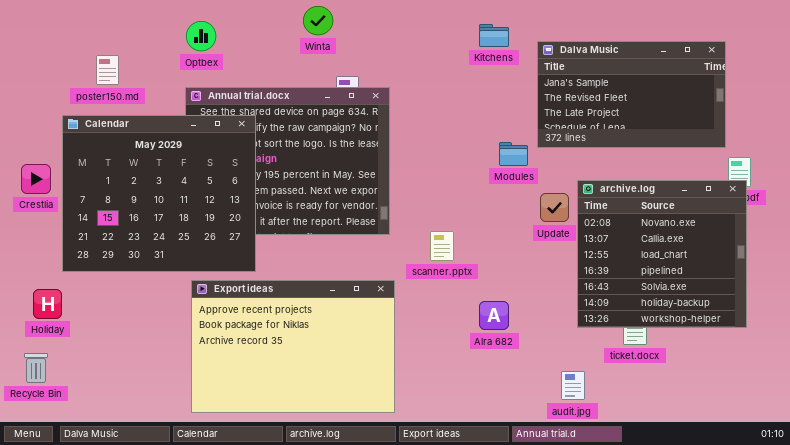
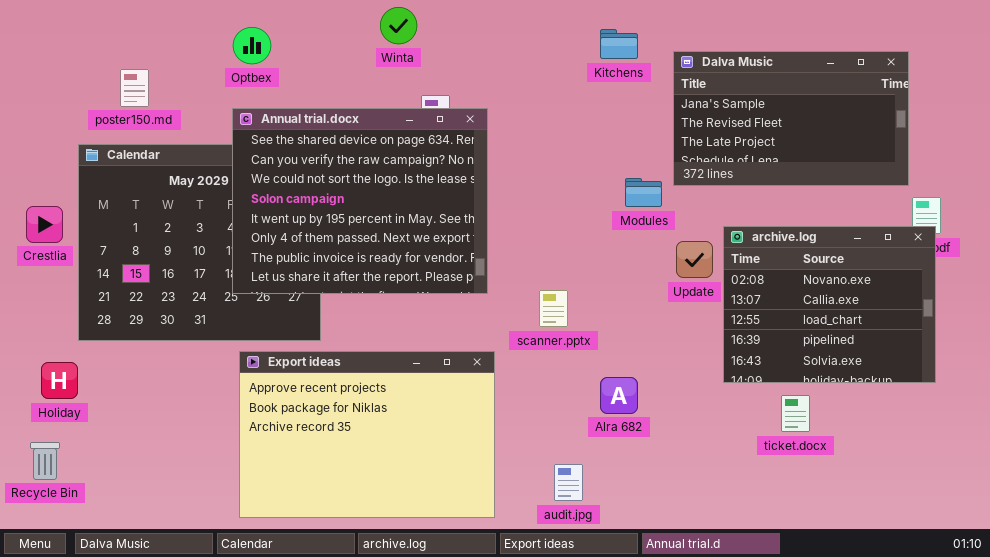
Annual trial.docx: [185,87,390,235] -> [232,108,488,294], raised
archive.log: [577,180,747,328] -> [723,226,936,383], resized
audit.jpg: [561,371,585,400] -> [554,464,583,501], moved

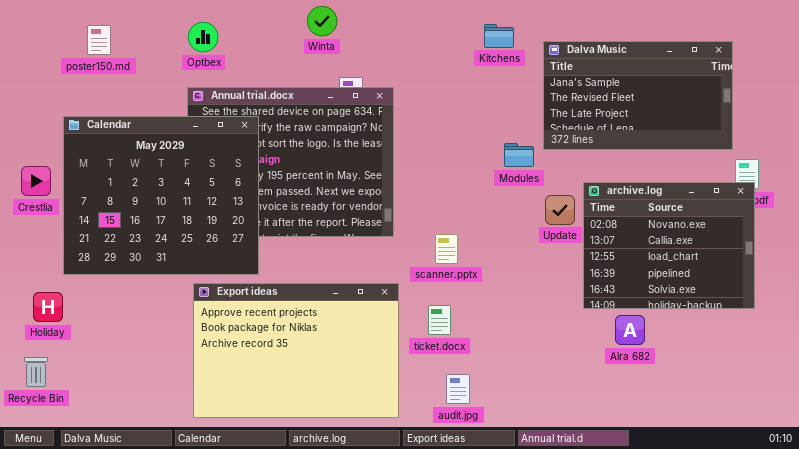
poster150.md: [120,69,149,107] -> [87,25,111,55], moved
Calendar: [78,144,321,341] -> [63,116,259,275], raised
Alra 682: [600,377,638,414] -> [615,315,645,345], moved
ticket.docx: [781,395,810,432] -> [428,305,451,335], moved

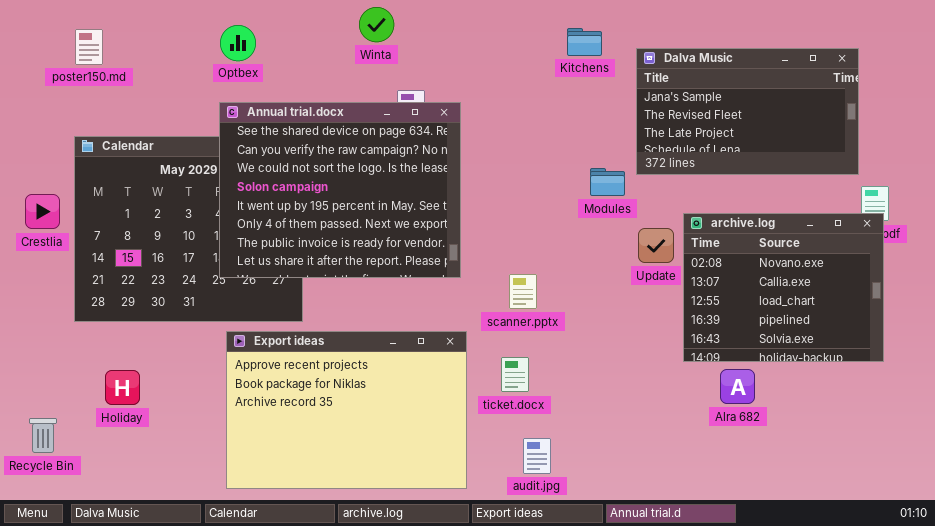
poster150.md: [87,25,111,55] -> [75,29,103,65], moved
Annual trial.docx: [187,87,394,237] -> [219,102,461,278], raised
Holiday: [33,292,63,322] -> [105,370,140,405], moved

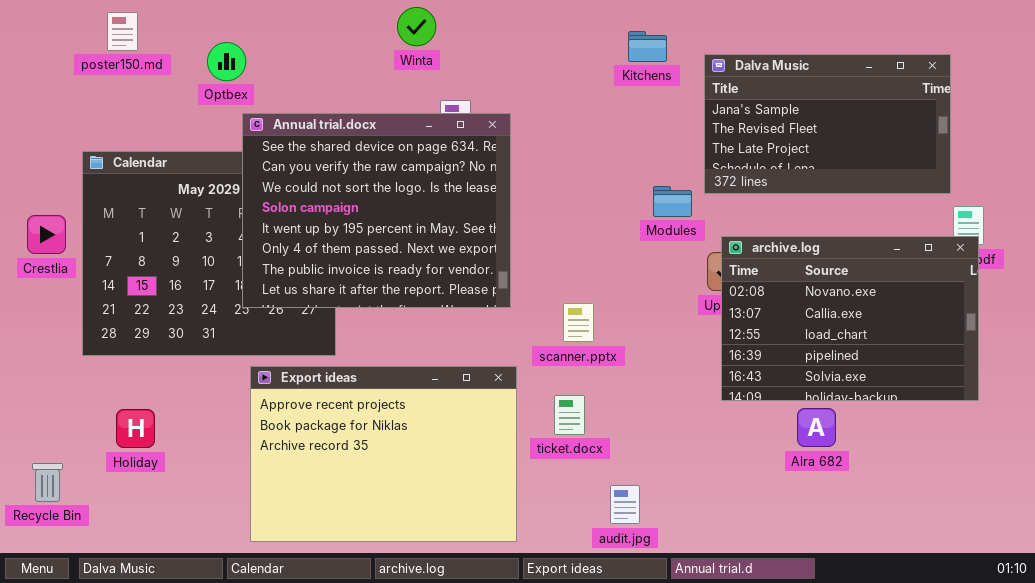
Optbex: [220,25,256,61] -> [207,42,246,81], moved
poster150.md: [75,29,103,65] -> [107,12,138,51], moved
archive.log: [683,213,884,362] -> [721,236,979,401], resized
audit.jpg: [523,438,551,474] -> [610,485,640,524], moved

